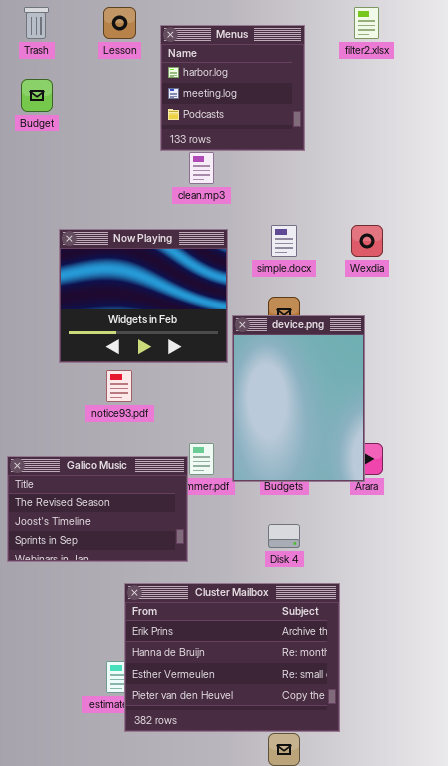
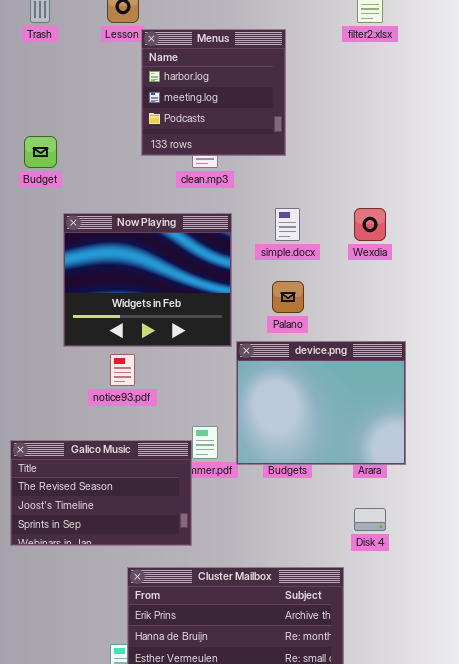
Menus: [160,25,305,151] -> [141,29,286,156], moved
Budget: [21,79,53,112] -> [24,136,57,168], moved
device.png: [232,315,365,482] -> [236,341,406,465], resized
Disk 4: [268,524,300,548] -> [354,508,386,531], moved

